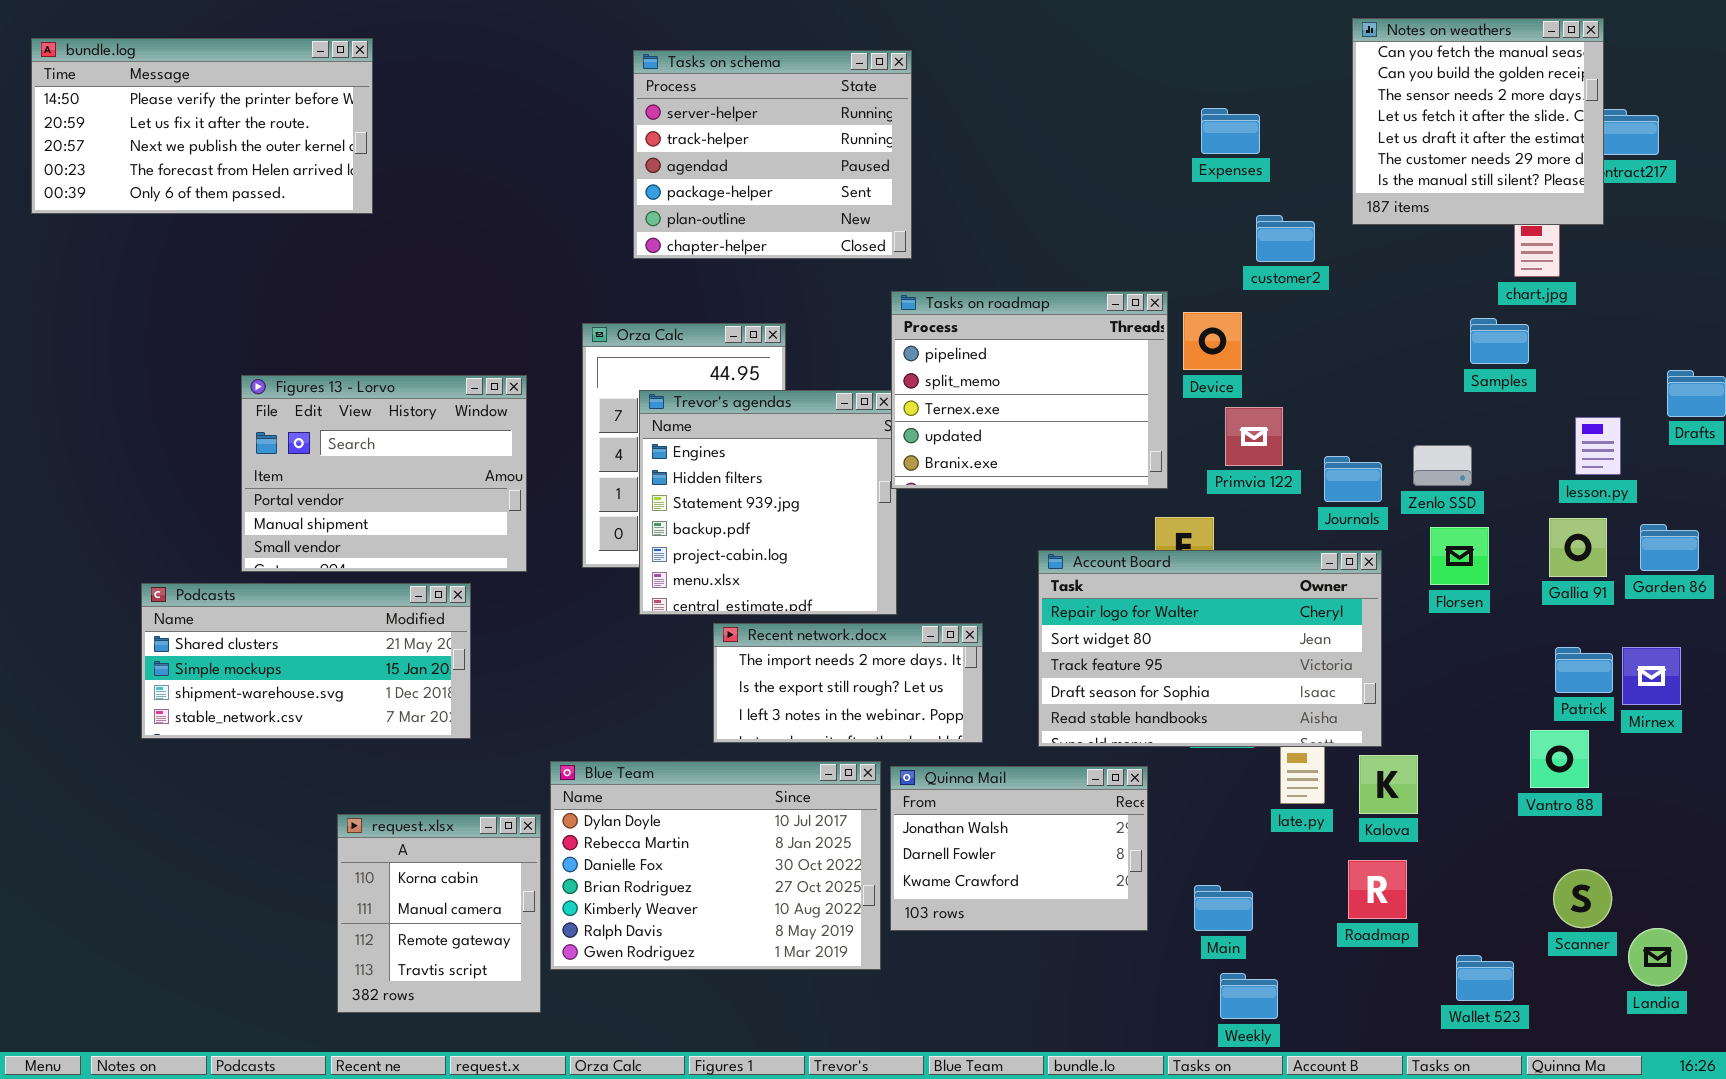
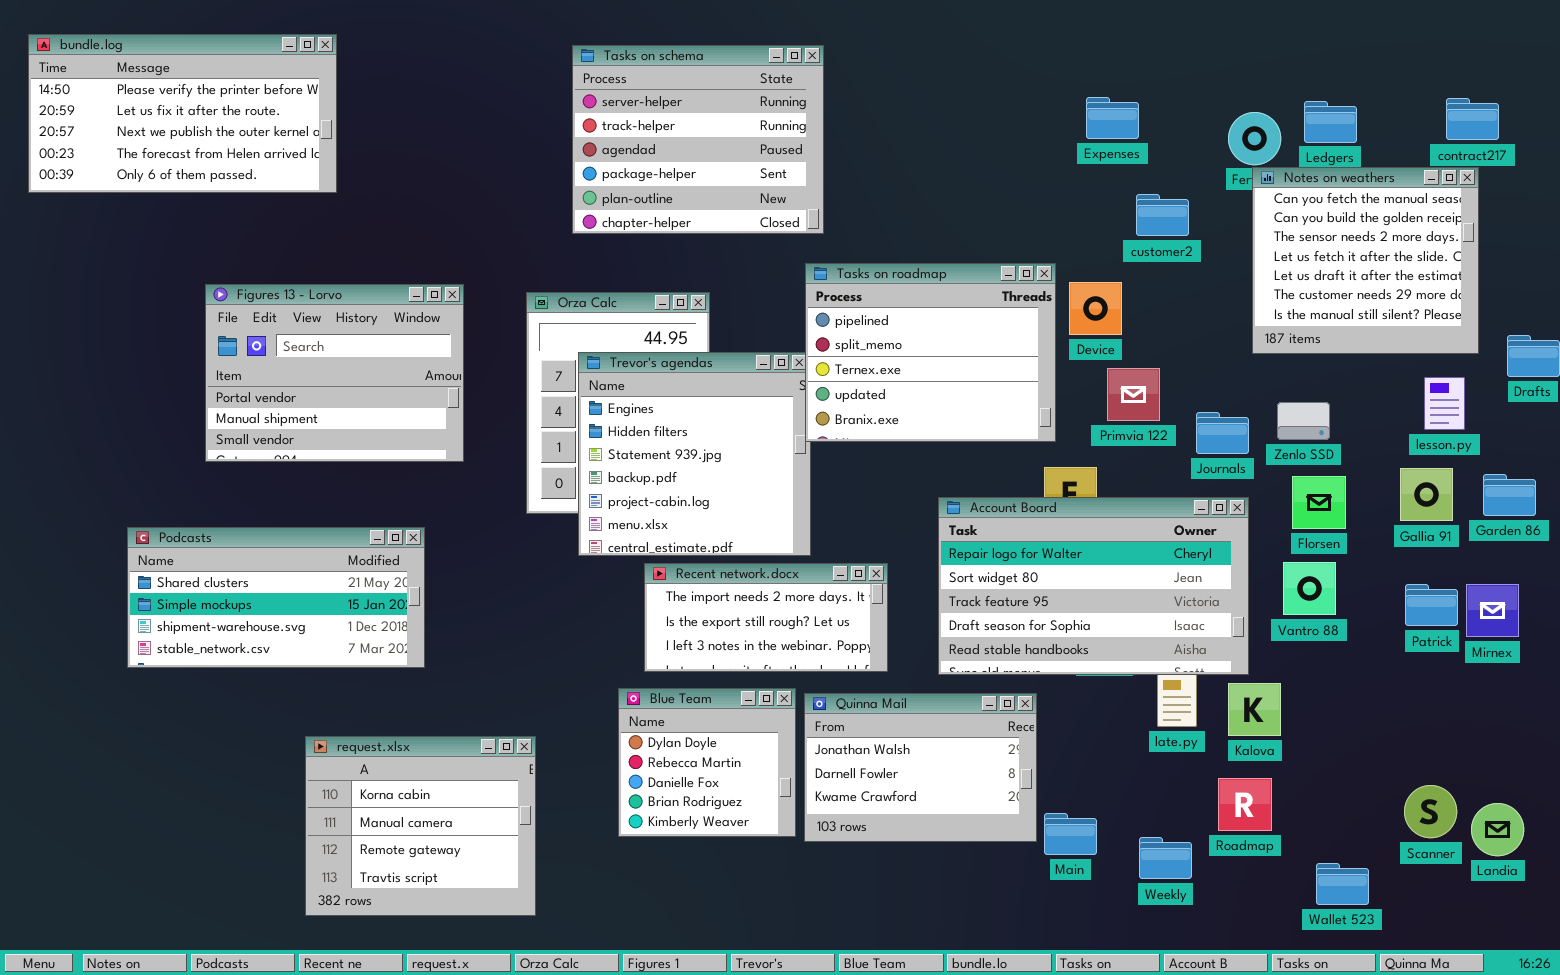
Notes on weathers: [1352,18,1604,225] -> [1252,167,1479,354], moved
Figures 13 - Lorvo: [241,375,527,572] -> [205,284,464,462], moved
Vantro 88: [1530,730,1589,788] -> [1283,562,1336,615], moved
Blue Team: [550,761,881,970] -> [618,688,796,837], resized
request.xlsx: [337,814,541,1013] -> [305,736,536,916], resized
Main: [1194,885,1253,931] -> [1044,813,1097,855], moved
Landia: [1628,928,1687,986] -> [1471,803,1524,856], moved
Weekly: [1220,973,1278,1019] -> [1139,837,1192,879], moved

